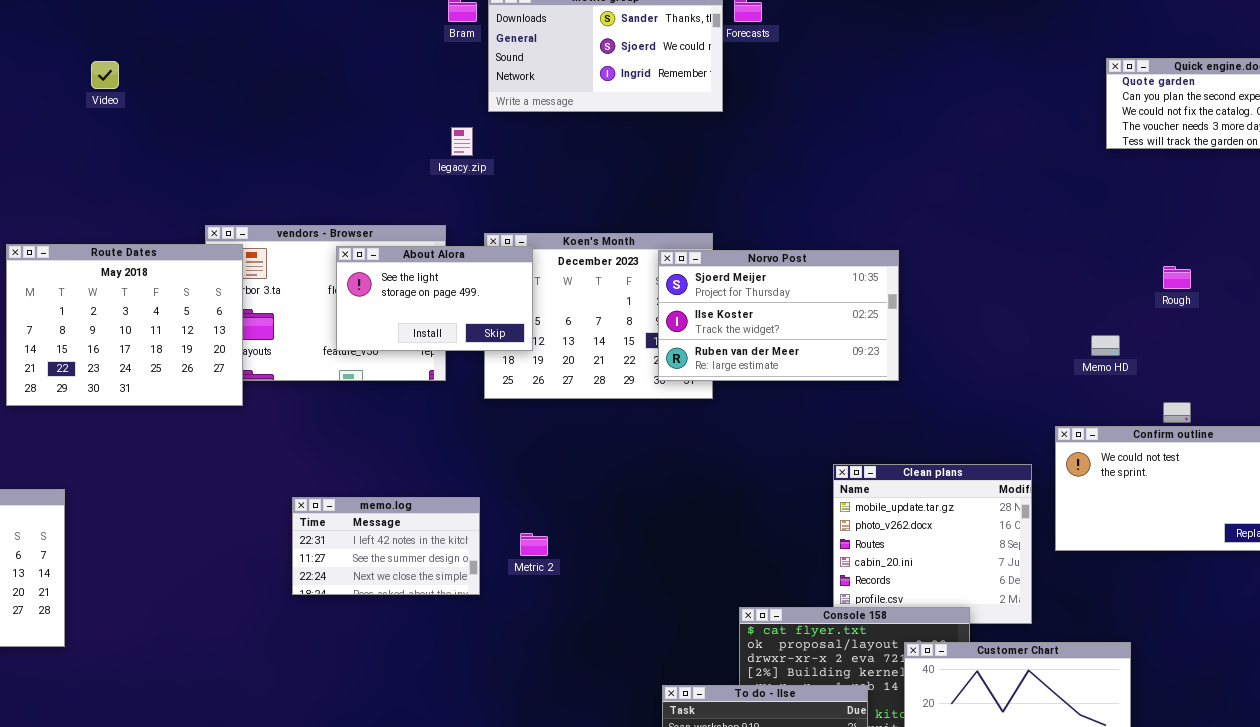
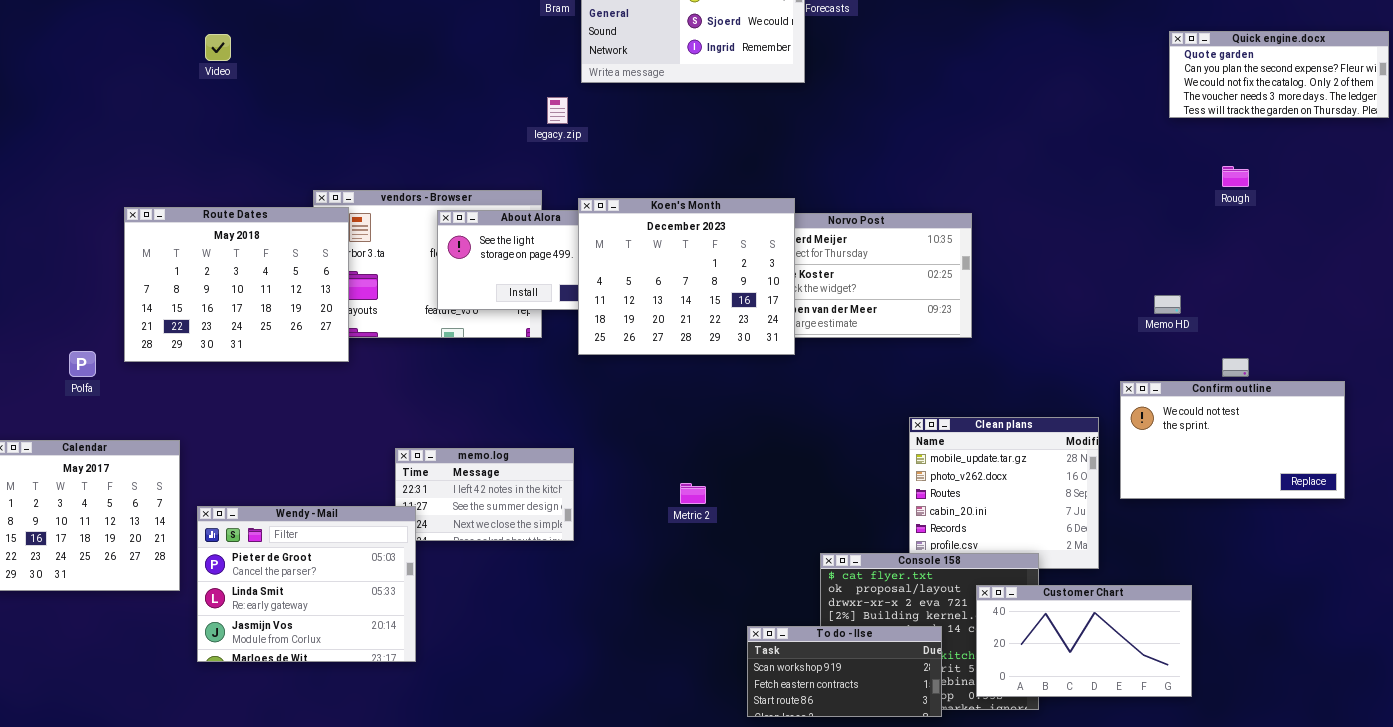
Koen's Month: [484,233,713,399] -> [578,198,795,355], raised
Rough: [1163,266,1191,289] -> [1222,166,1249,187], moved
Metric 2: [520,533,548,556] -> [680,483,706,504], moved
Wendy - Mail: none -> [197,506,416,662], opened

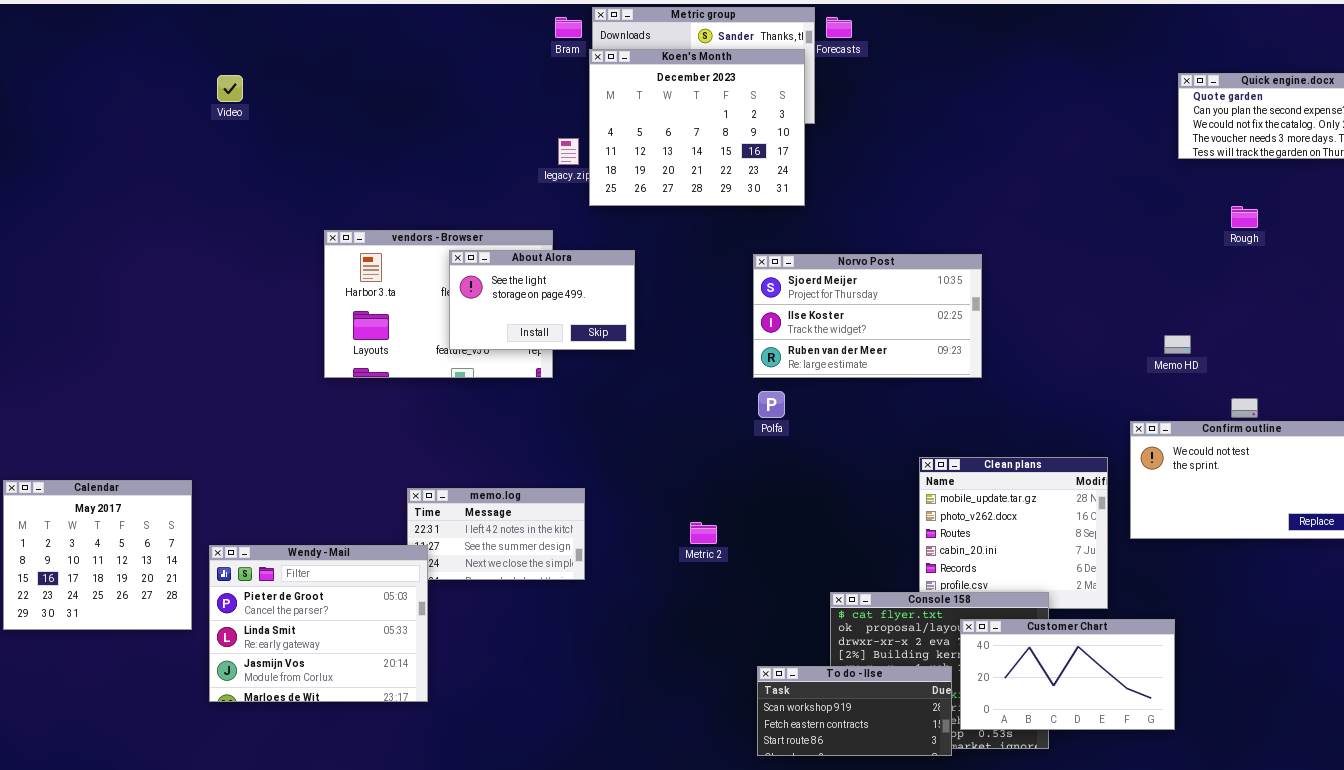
Koen's Month: [578,198,795,355] -> [589,49,805,206], moved
Route Dates: [124,207,349,362] -> none, closed
Polfa: [69,351,96,377] -> [758,391,785,418], moved
Customer Chart: [976,585,1192,697] -> [960,619,1175,730], moved

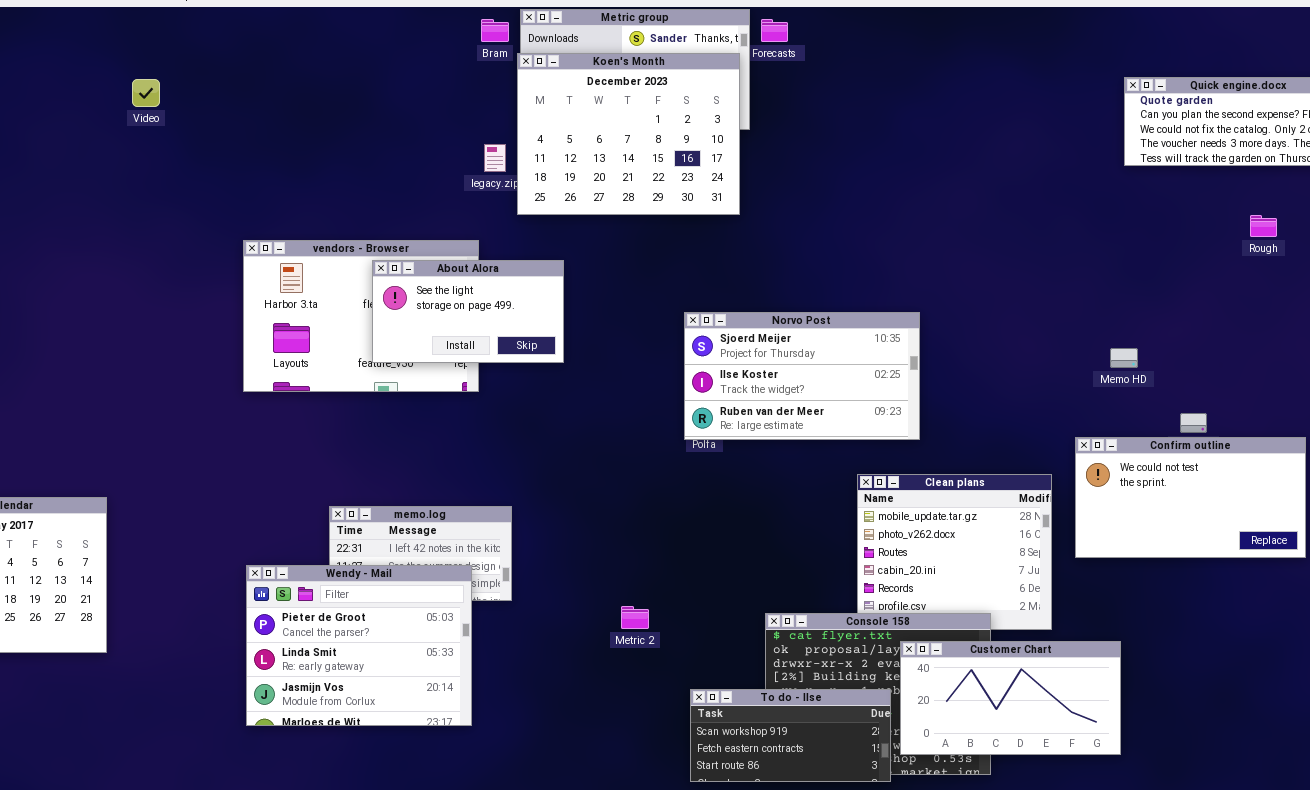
Rough: [1231,206,1258,228] -> [1250,215,1277,237], moved
Norvo Post: [753,254,982,378] -> [684,312,920,440], moved
Metric 2: [690,522,717,544] -> [621,606,649,629], moved
Wendy - Mail: [209,545,428,702] -> [246,565,472,726], moved

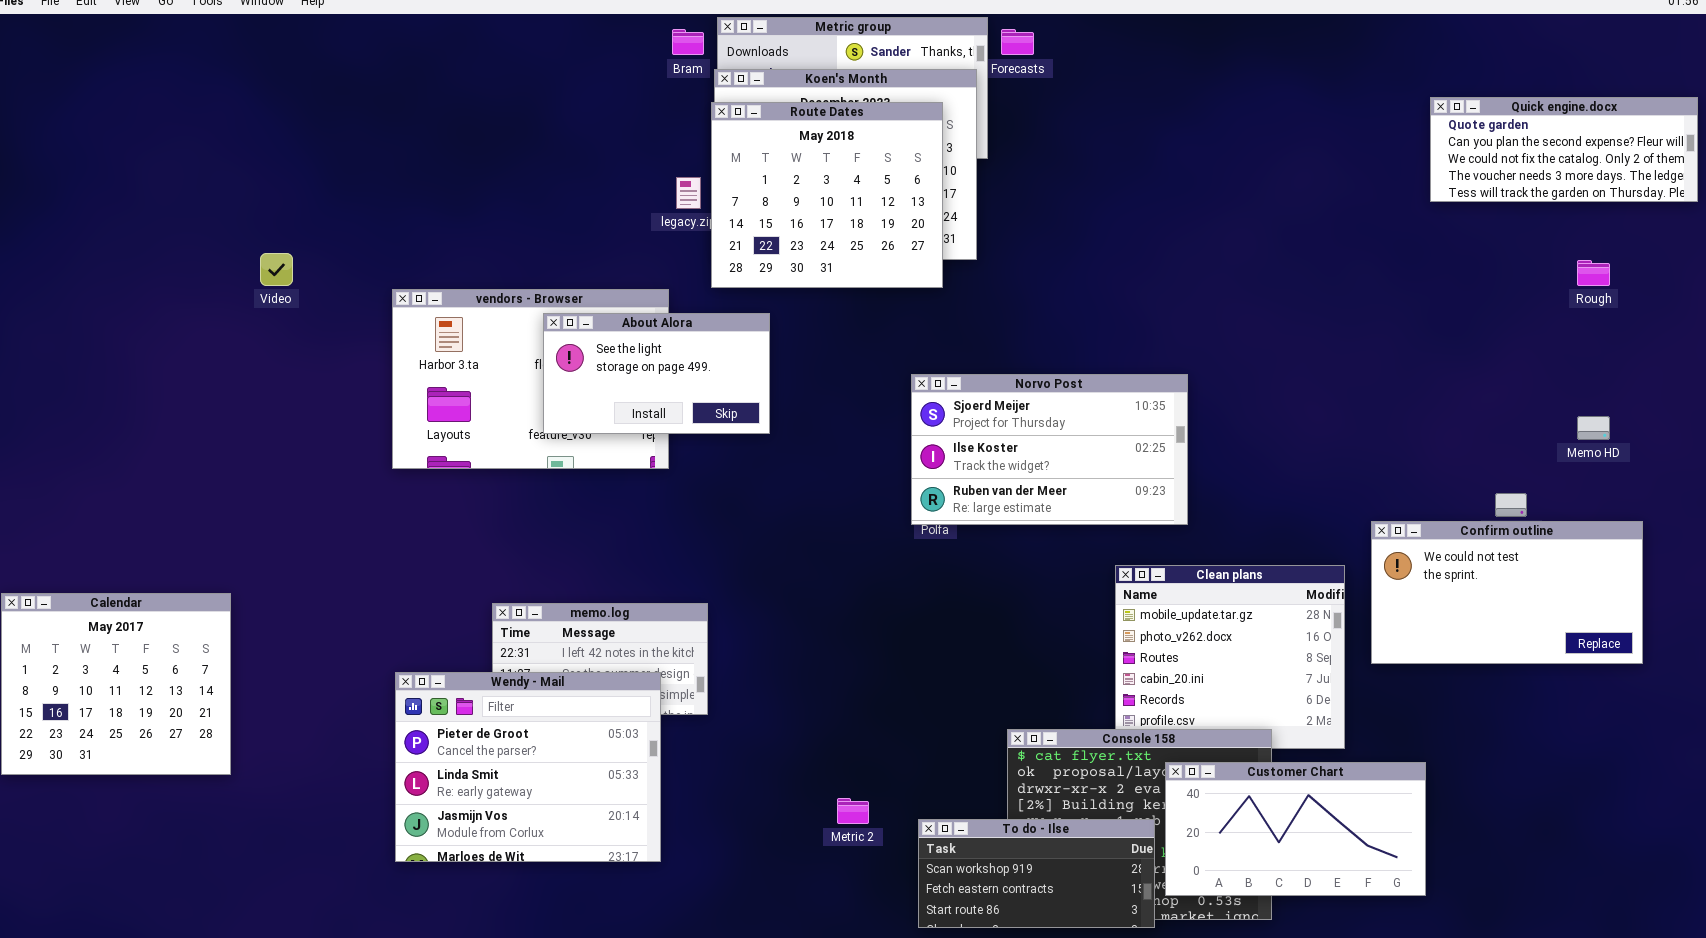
Video: [132,79,160,107] -> [260,253,293,286], moved
Route Dates: none -> [711,102,943,288], opened
Memo HD: [1110,348,1138,368] -> [1577,416,1610,440], moved
Metric 2: [621,606,649,629] -> [837,798,869,824], moved

